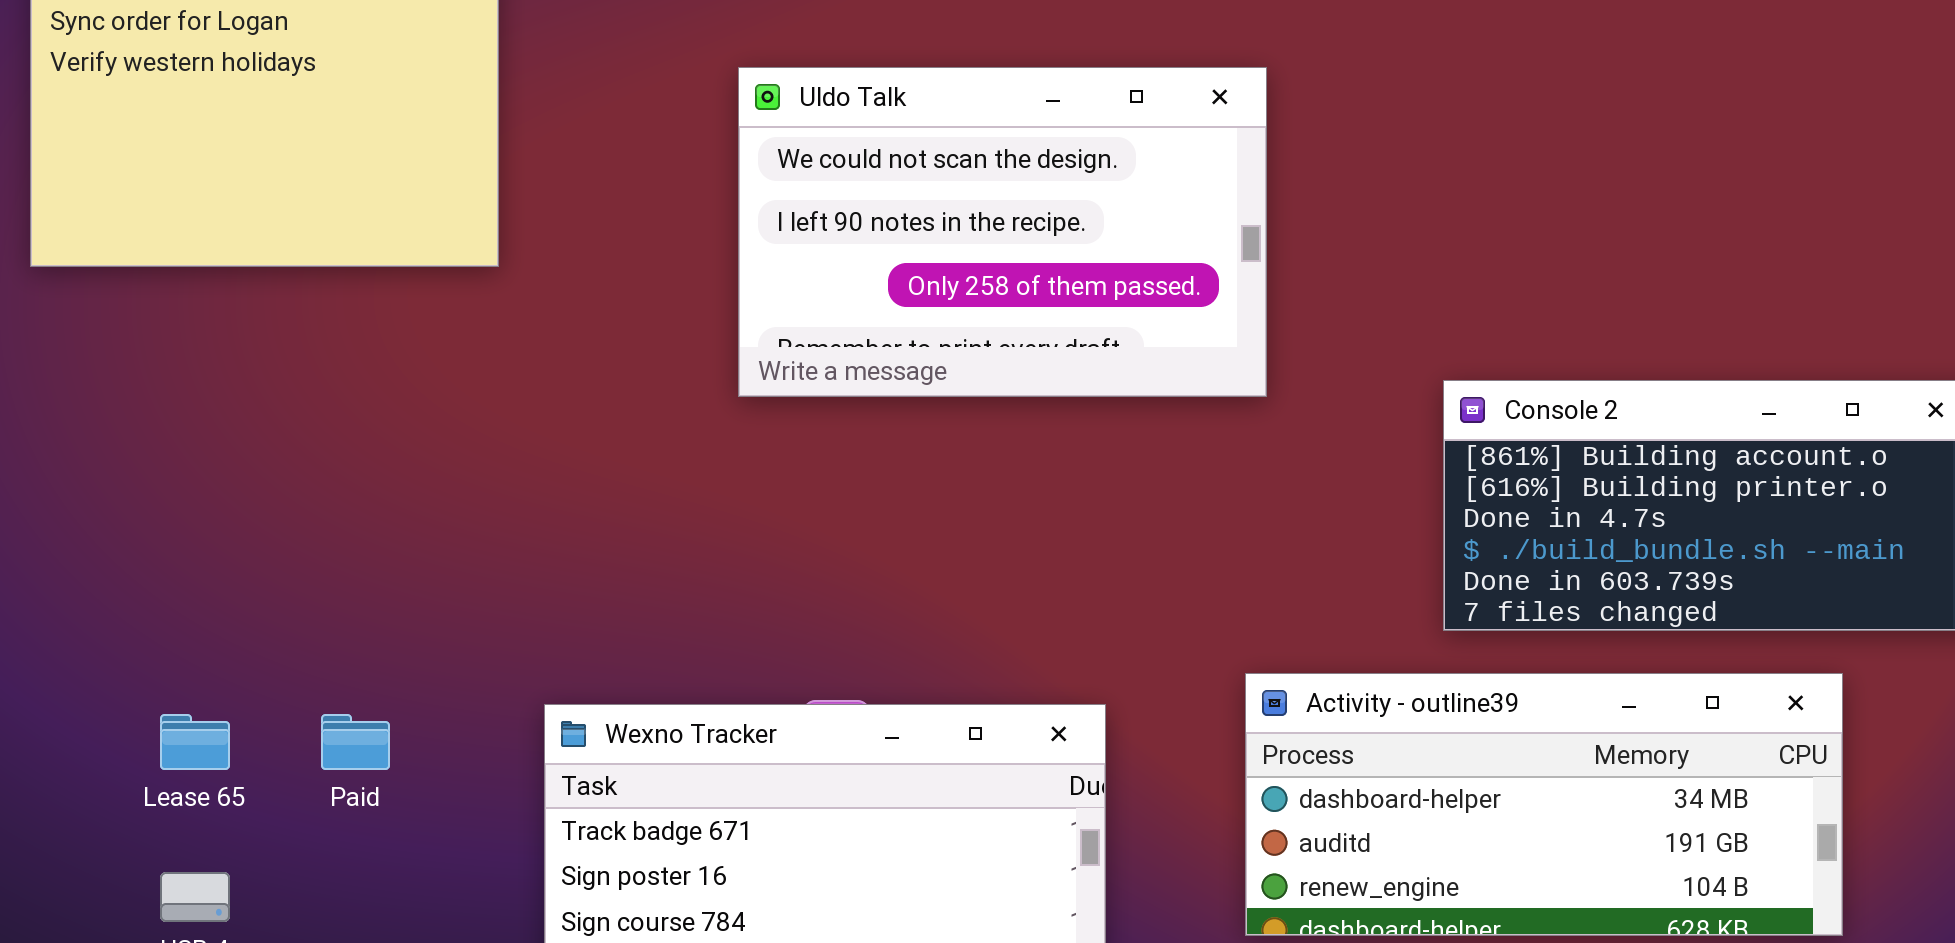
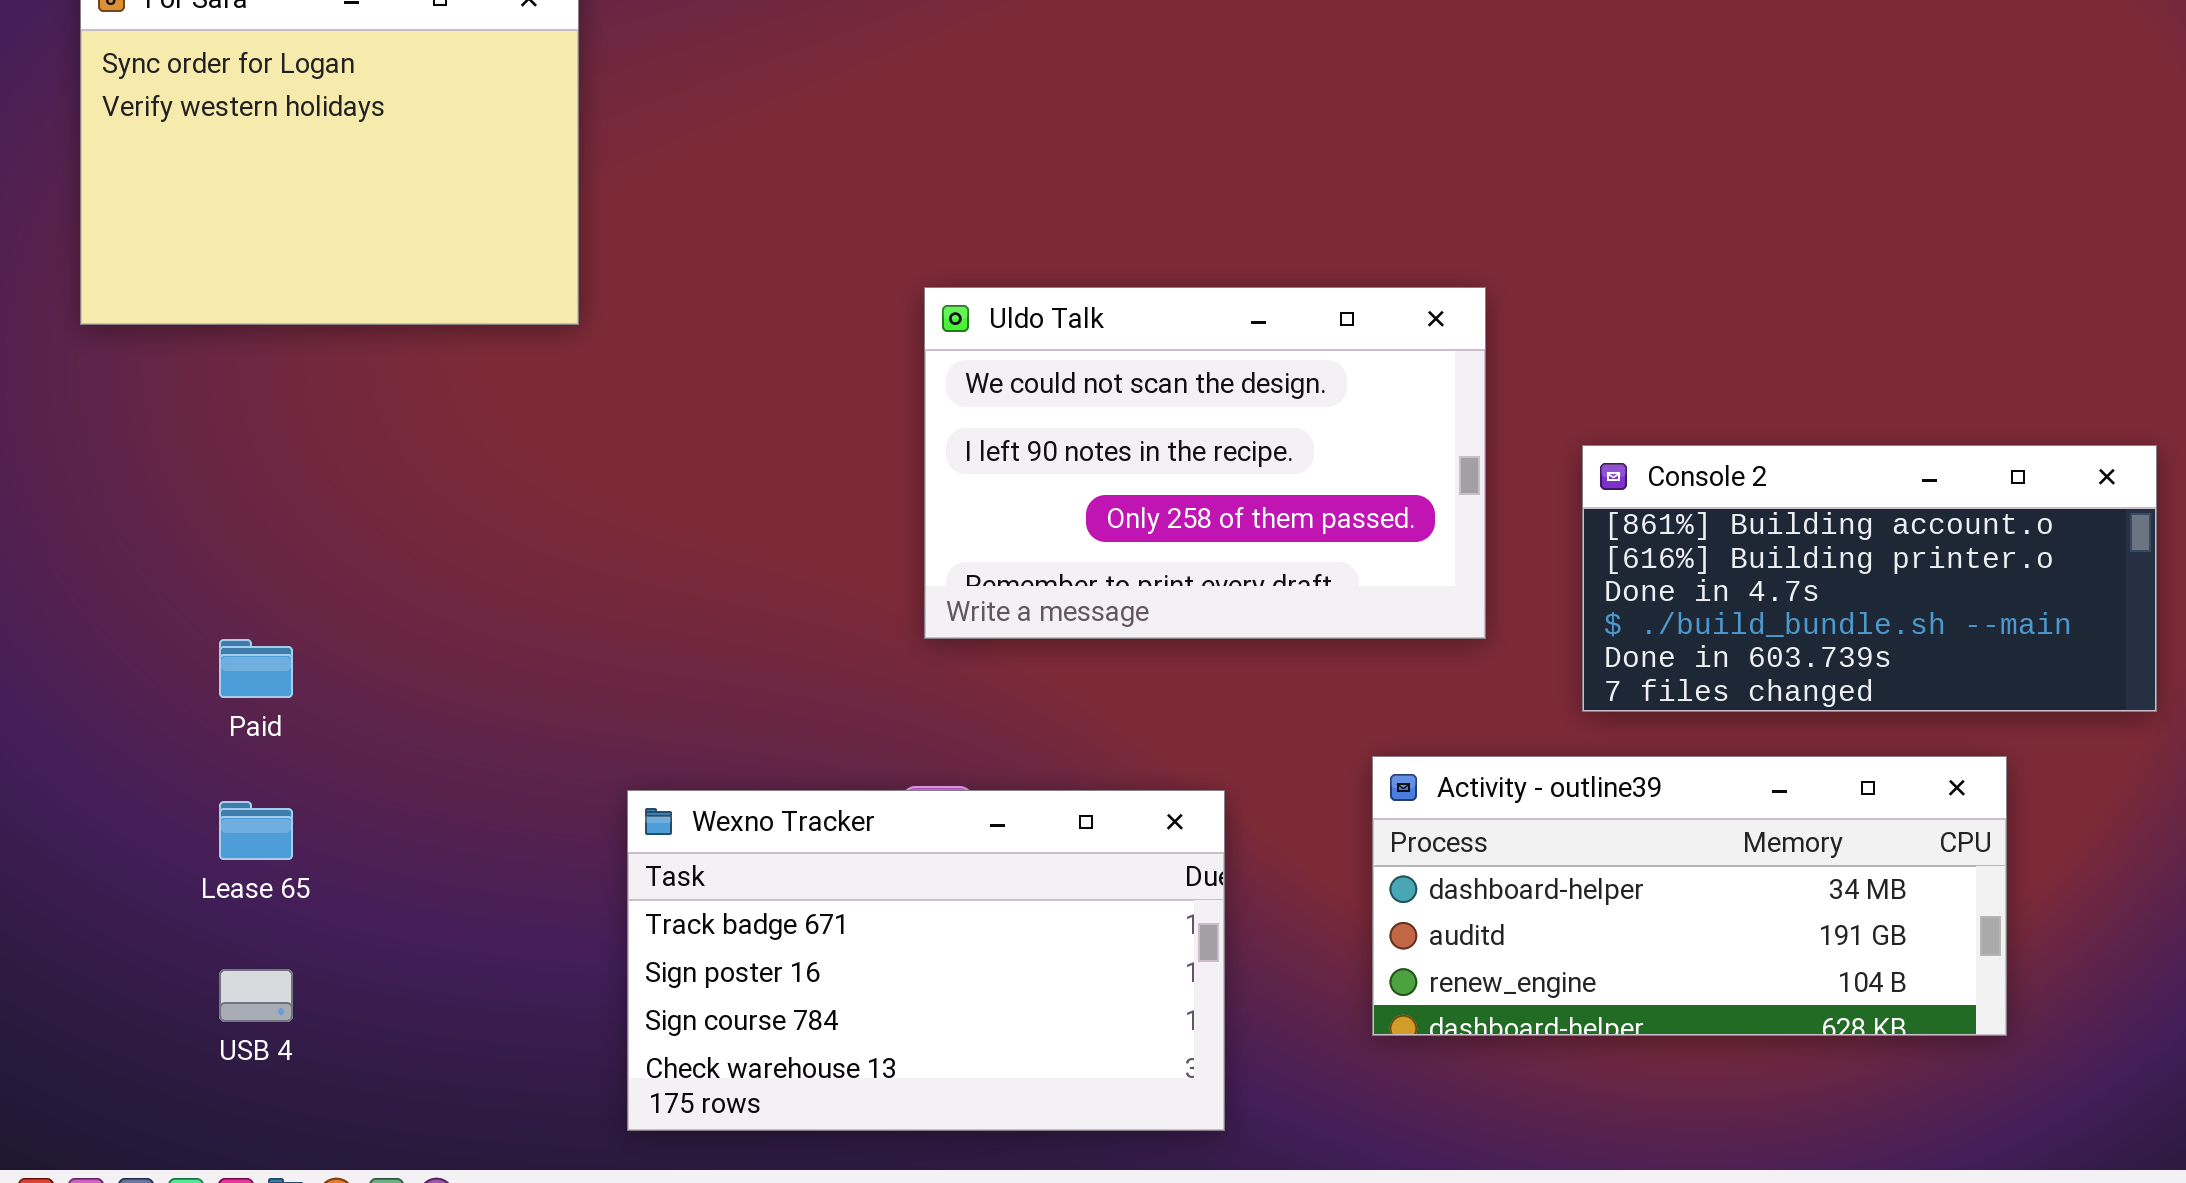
Uldo Talk: [738,67,1267,397] -> [924,287,1486,639], moved
Paid: [321,714,390,770] -> [219,639,293,698], moved

